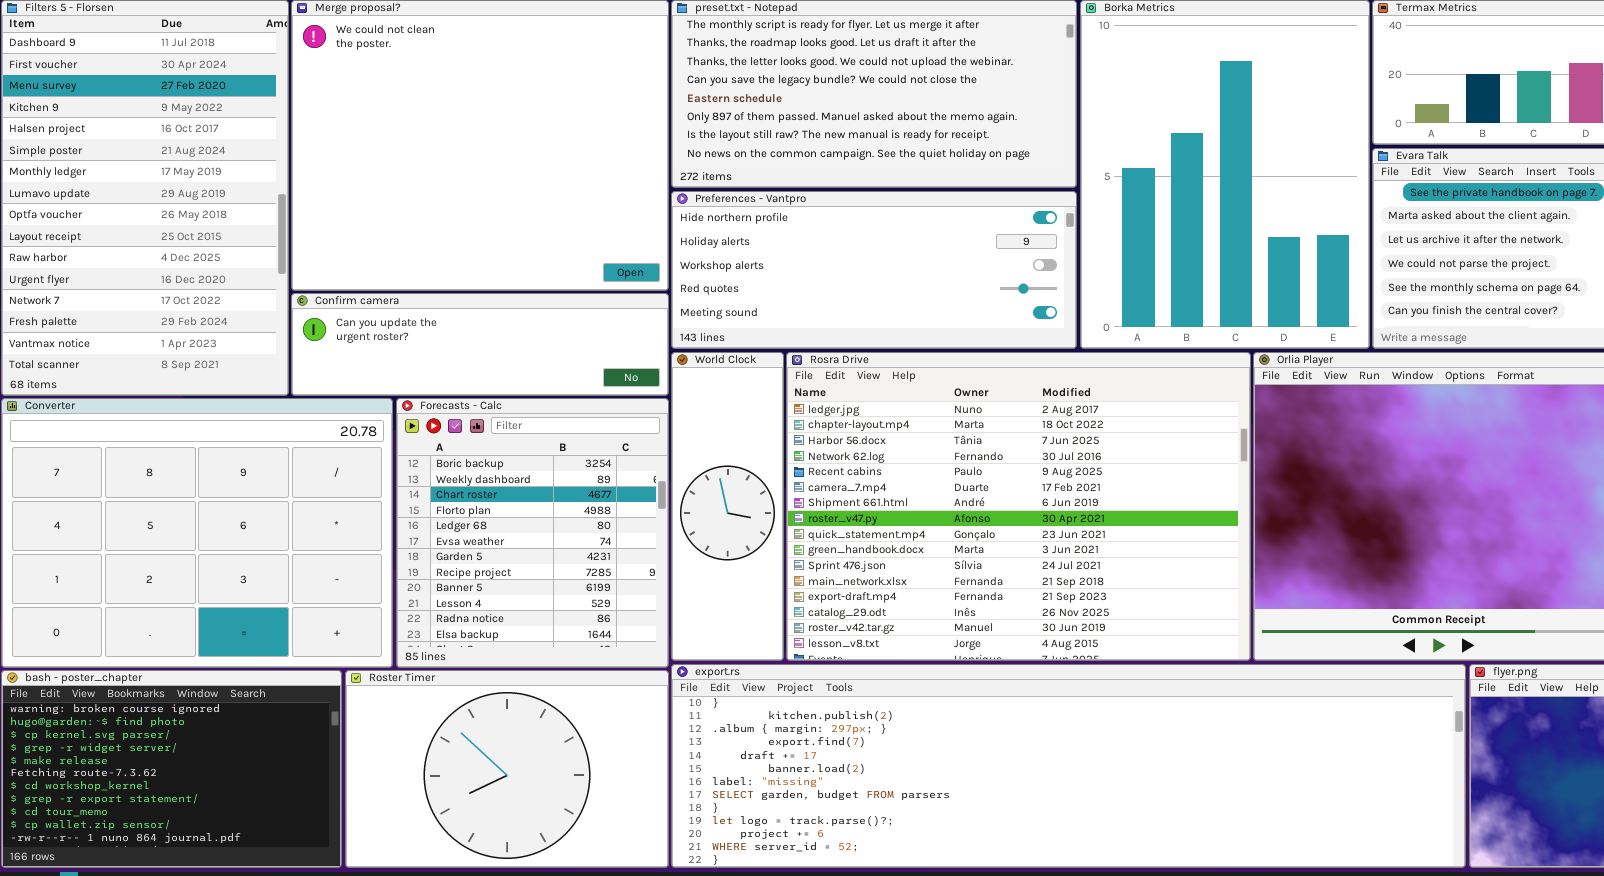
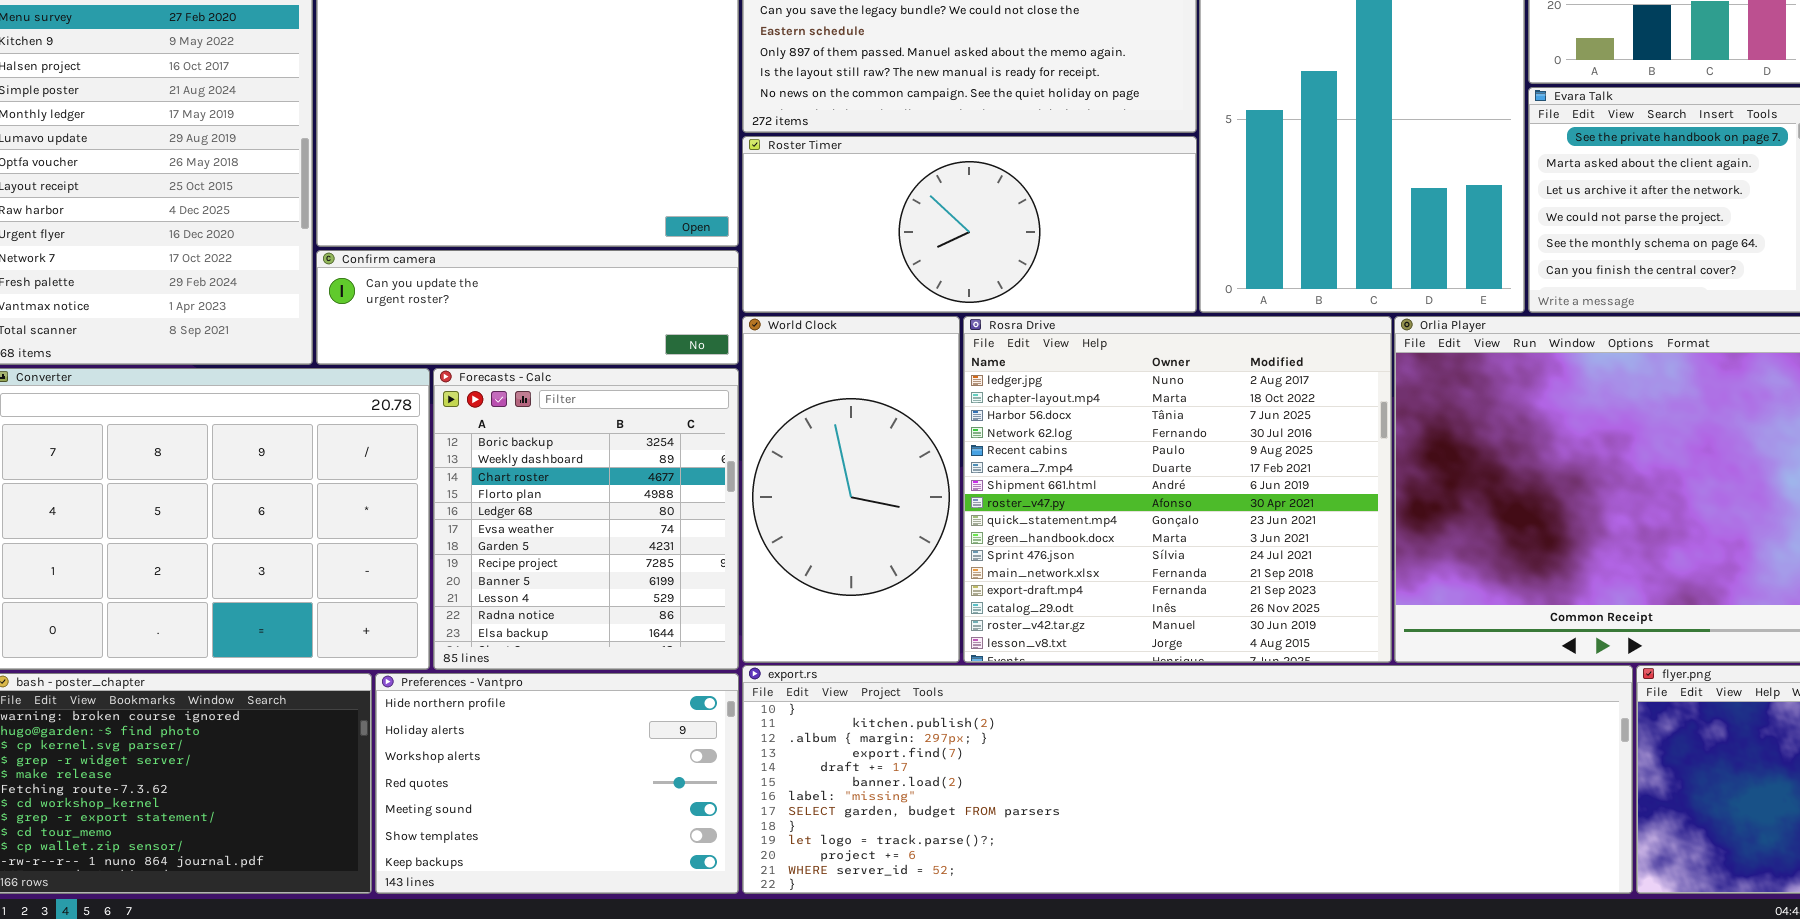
Preferences - Vantpro: [671,191,1077,349] -> [375,673,739,894], moved, resized
World Clock: [671,352,784,661] -> [742,316,960,663], resized
Rosra Drive: [786,352,1251,661] -> [963,316,1392,663], resized
Roster Timer: [345,670,669,868] -> [742,136,1197,313], moved, resized

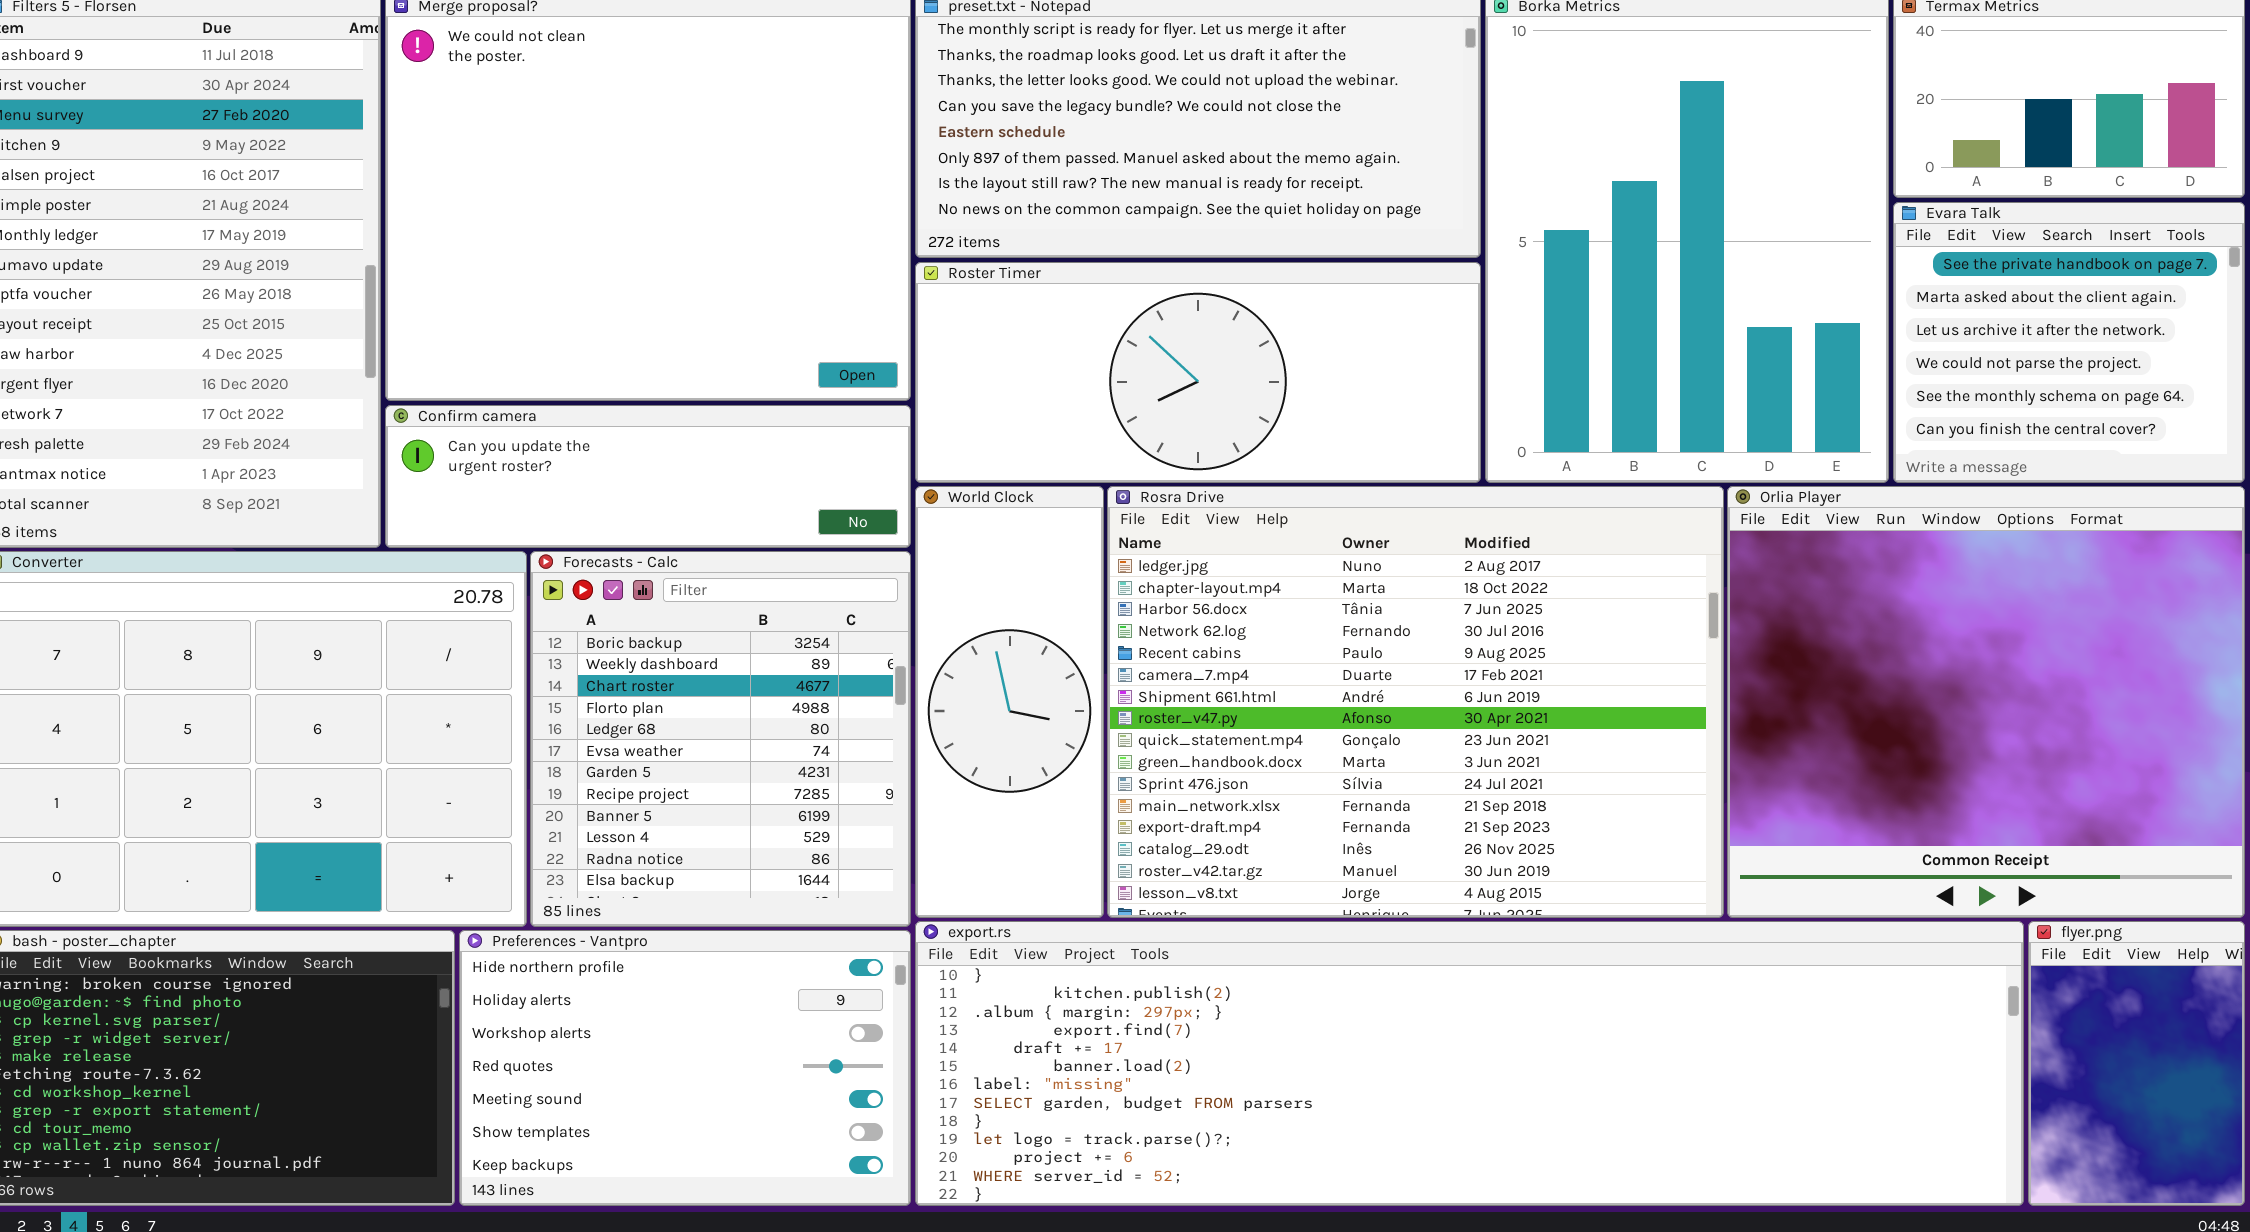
World Clock: [742,316,960,663] -> [915,486,1104,918], resized
Rosra Drive: [963,316,1392,663] -> [1107,486,1724,918], resized

